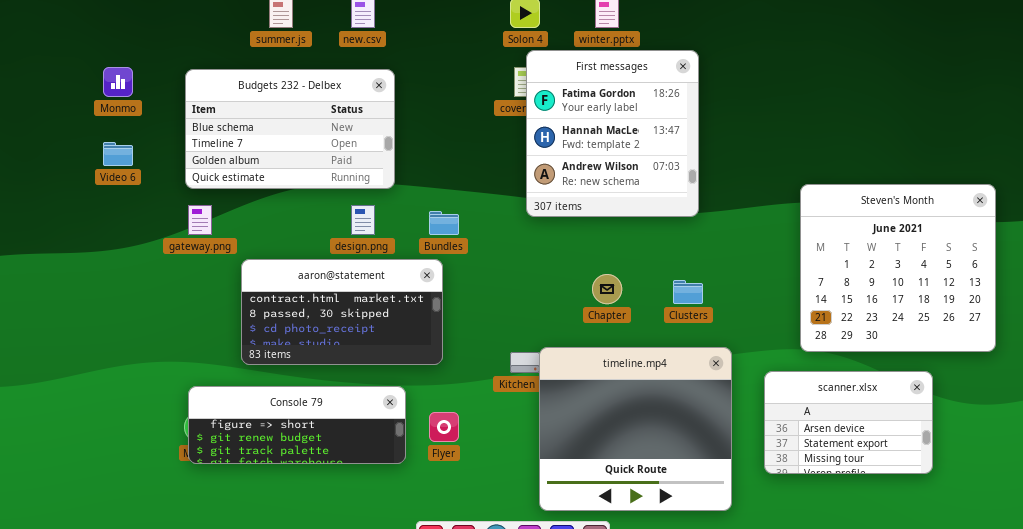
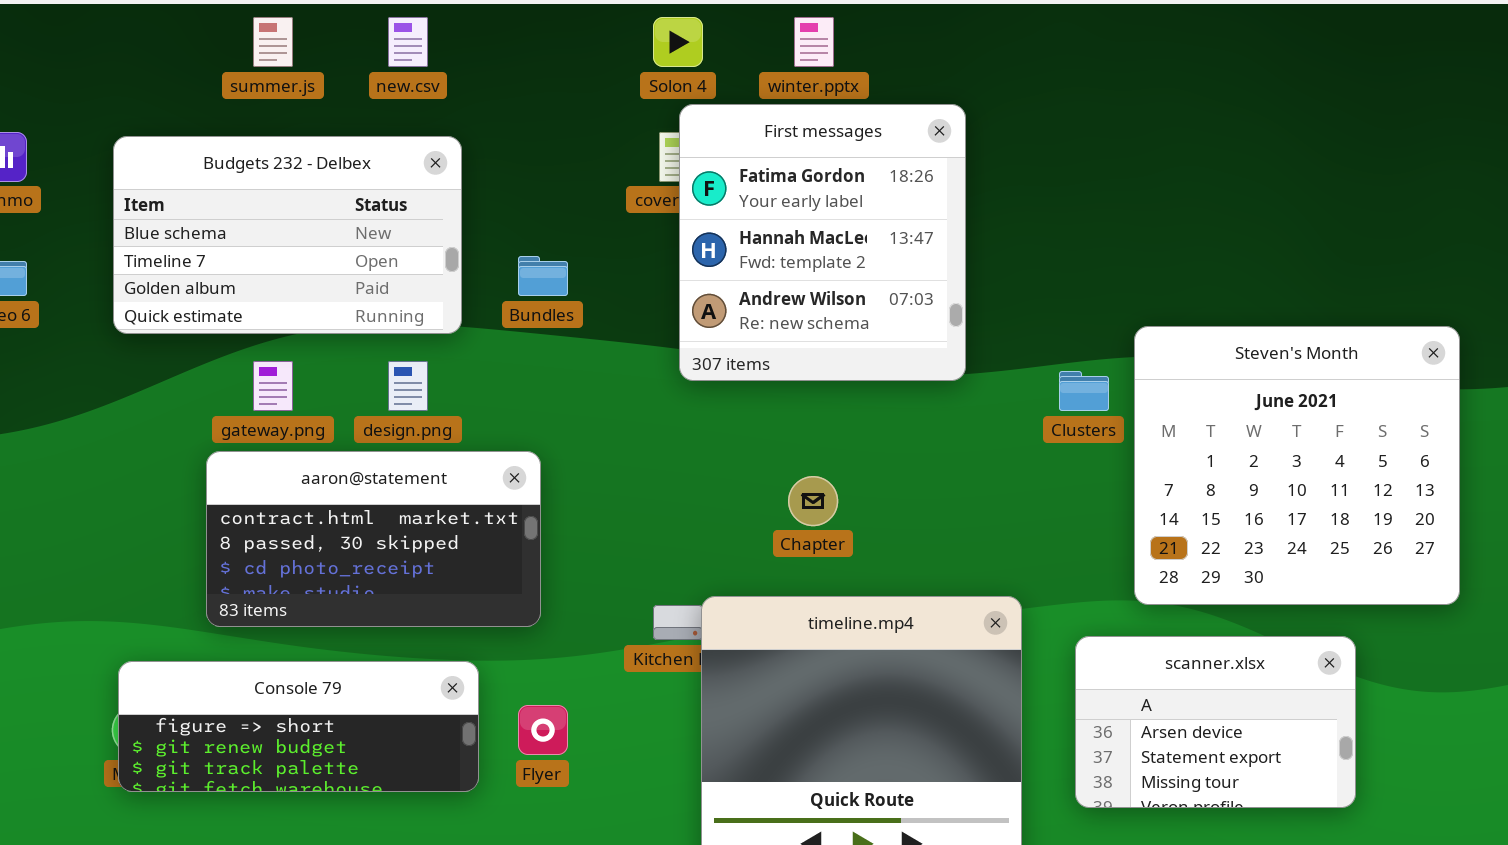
gateway.png: [188,205,212,235] -> [253,361,293,411], moved
Bundles: [429,211,459,235] -> [518,256,568,296], moved
Clusters: [673,280,703,304] -> [1059,371,1109,411], moved

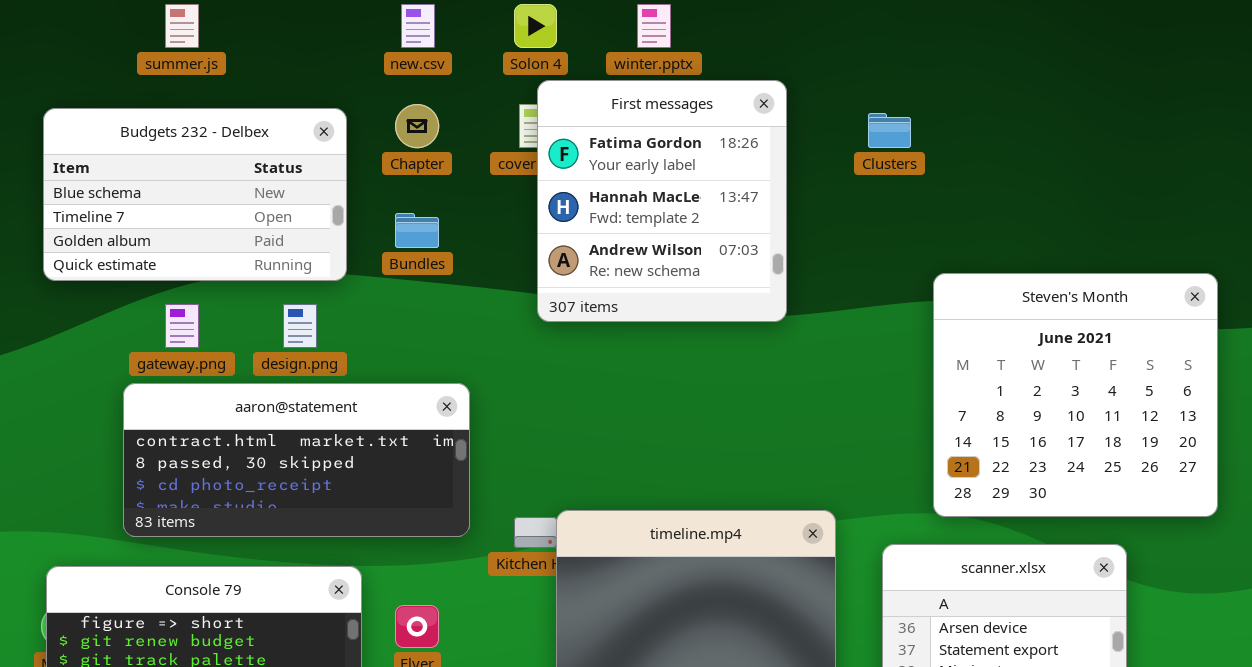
new.csv: [388,17,428,67] -> [401,4,435,48], moved
Clusters: [1059,371,1109,411] -> [868,113,911,148], moved
aaron@statement: [206,451,541,627] -> [123,383,470,537], resized
Chapter: [788,476,838,526] -> [395,104,439,148], moved

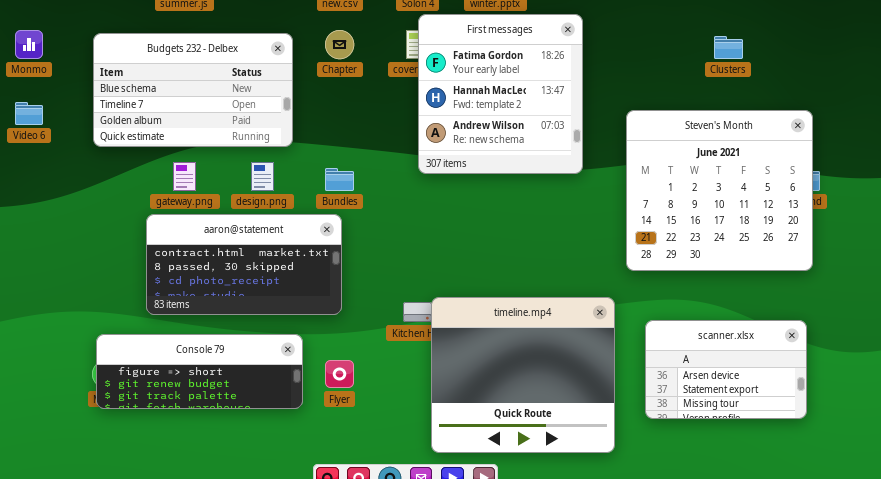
Clusters: [868,113,911,148] -> [714,36,743,59], moved
Bundles: [395,213,439,248] -> [325,168,354,191], moved
Steven's Month: [933,273,1218,517] -> [626,110,813,271], moved
aaron@statement: [123,383,470,537] -> [146,214,342,315], resized

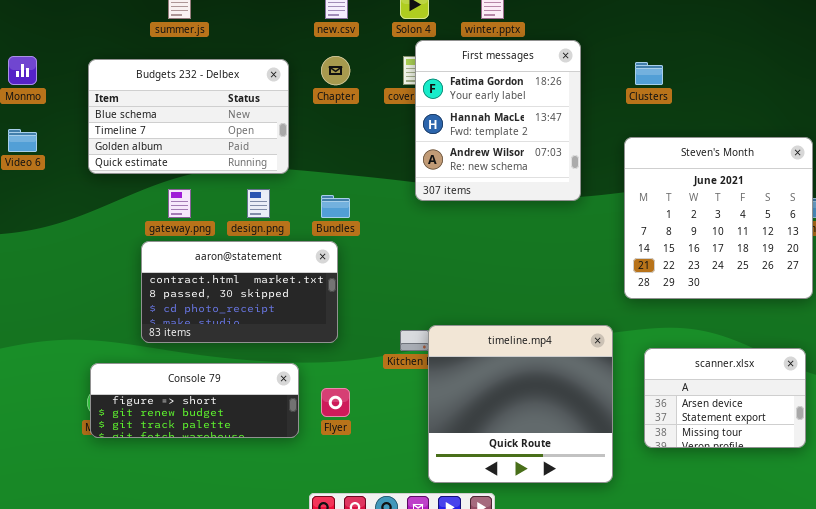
Clusters: [714,36,743,59] -> [635,62,663,85], moved

